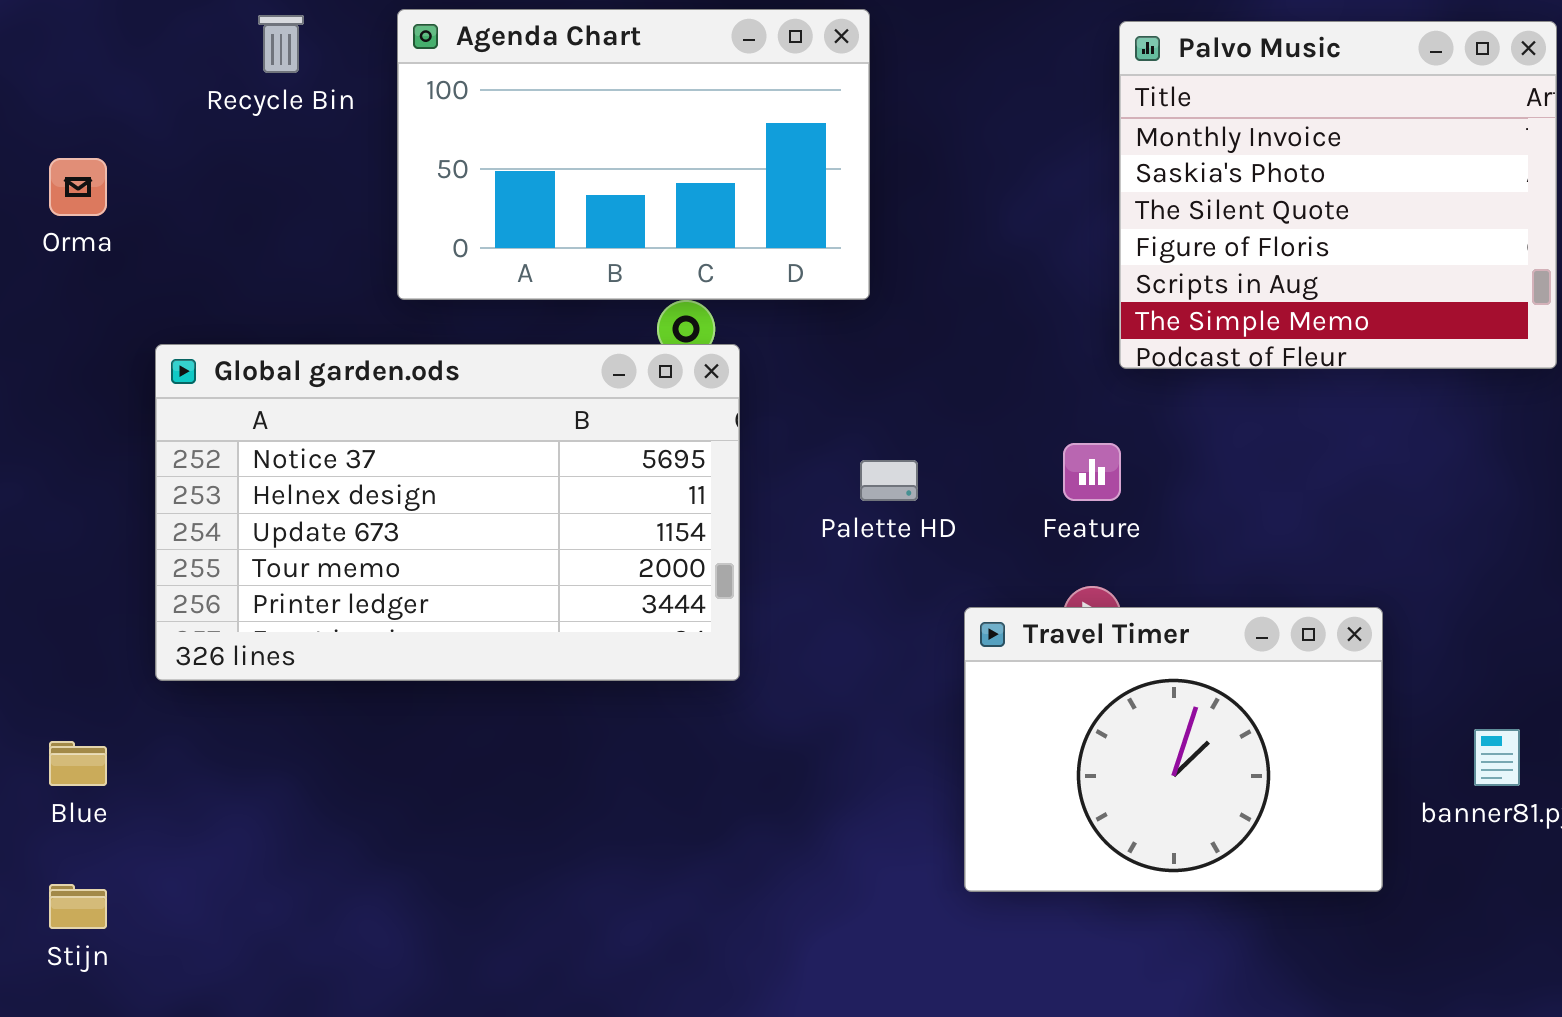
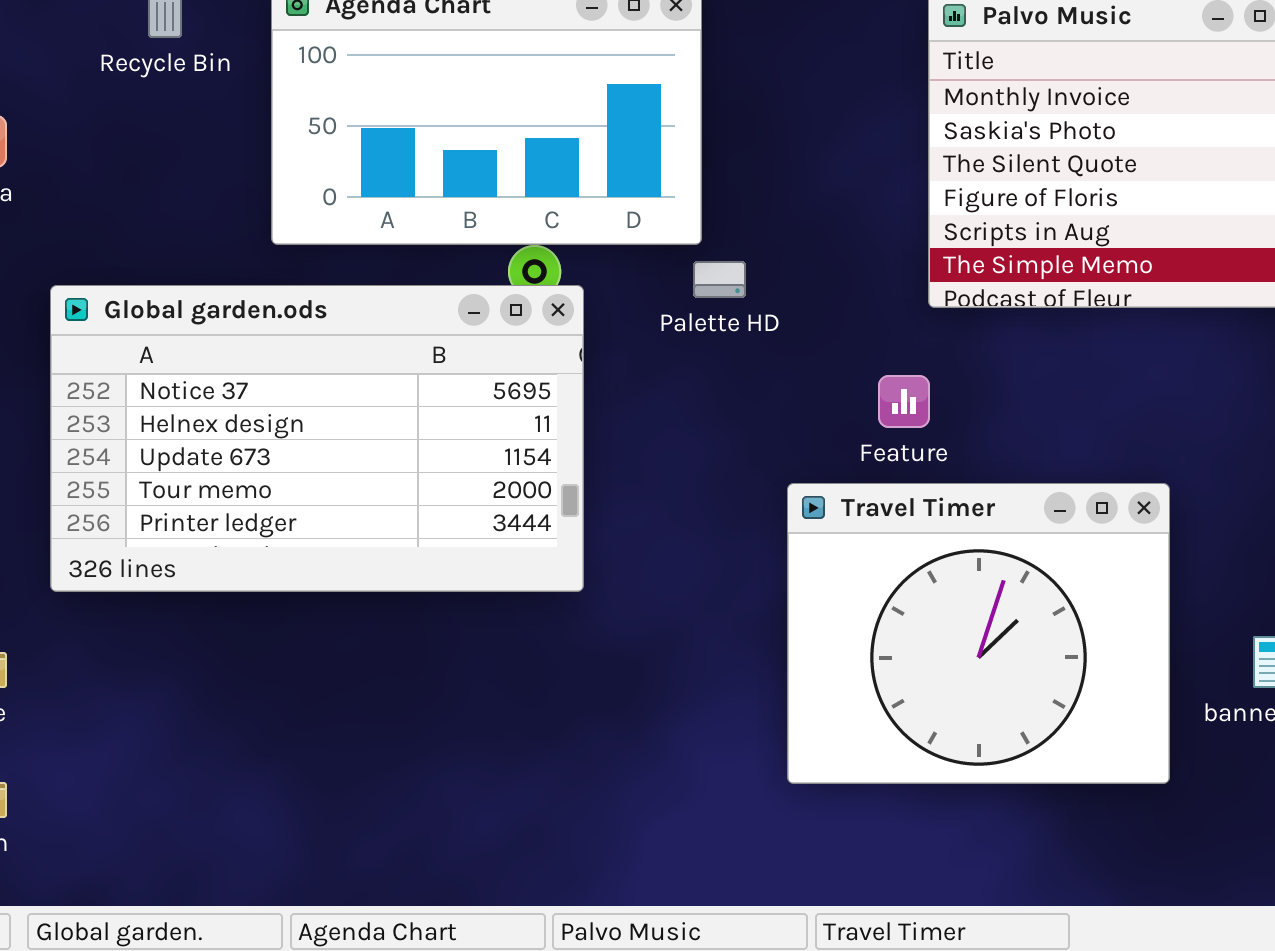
Palette HD: [860,460,918,501] -> [693,261,746,298], moved
Travel Timer: [964,607,1383,892] -> [787,483,1170,784], resized

